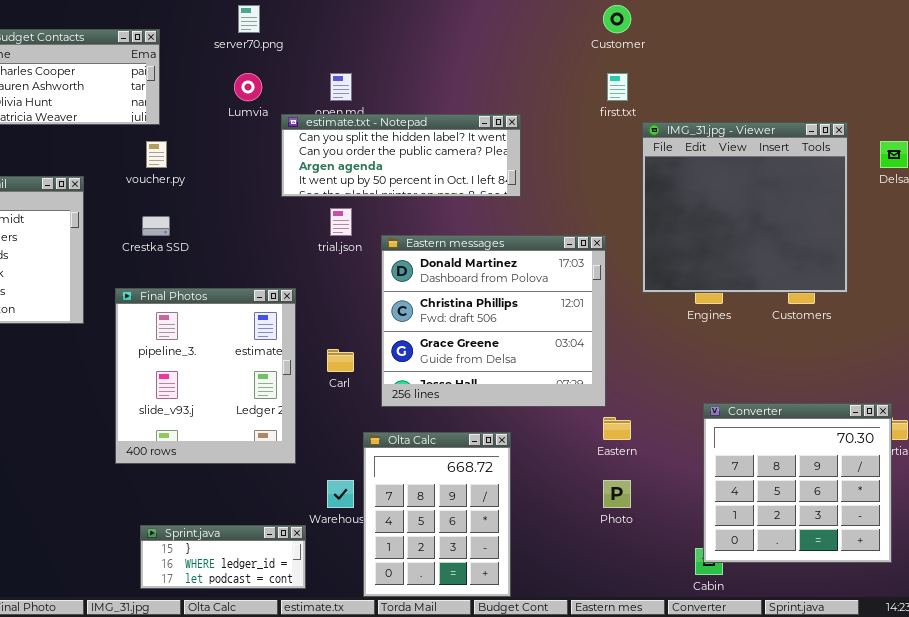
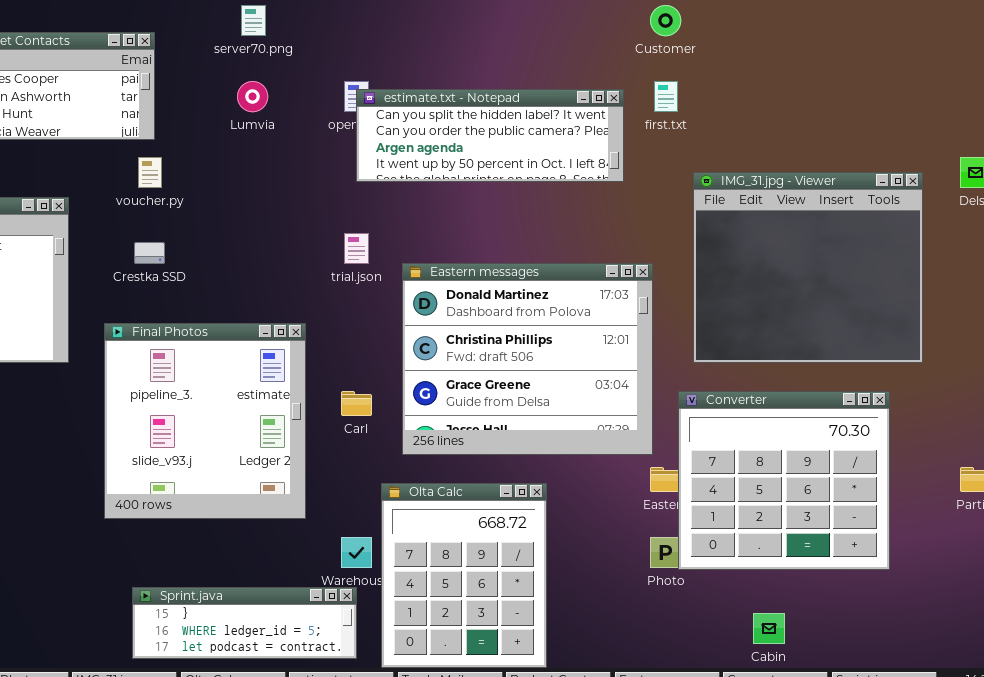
estimate.txt - Notepad: [281,114,521,197] -> [356,89,624,182], moved
IMG_31.jpg - Viewer: [642,122,848,293] -> [693,172,923,363], moved
Converter: [703,403,892,563] -> [678,391,890,570], moved
Sprint.java: [140,525,306,589] -> [132,587,357,659], resized

